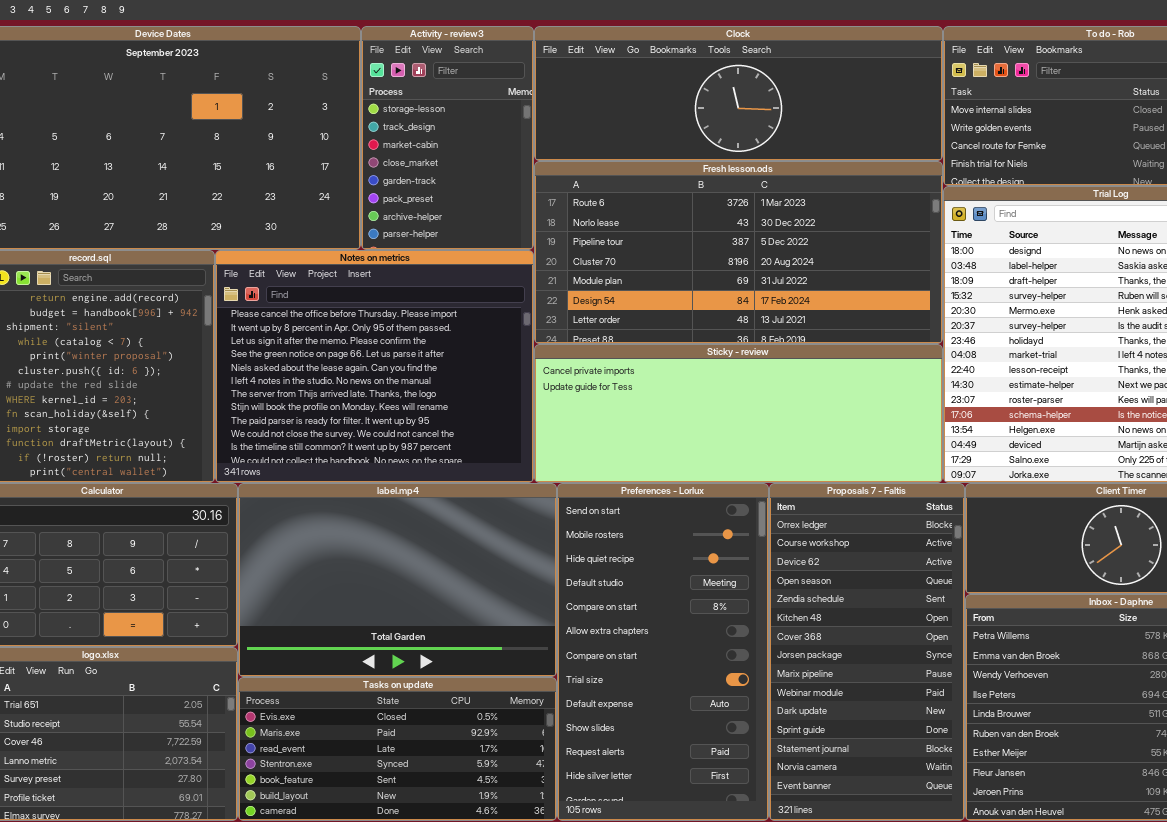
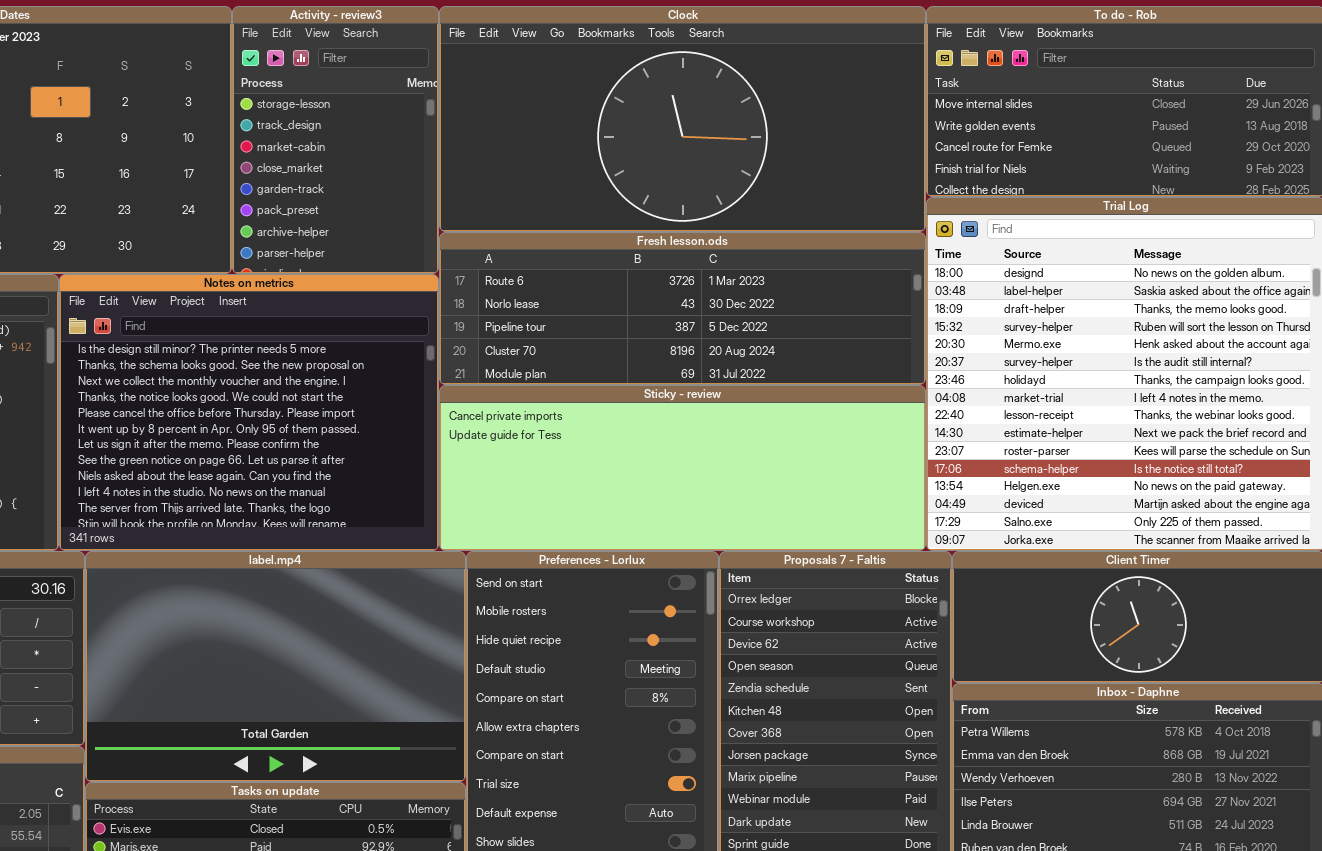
Clock: [534,26,943,161] -> [439,6,926,232], resized
Fresh lesson.ods: [534,161,943,344] -> [439,232,926,385], resized
Notes on metrics: [215,250,534,483] -> [59,274,439,551], scrolled up 4 rows

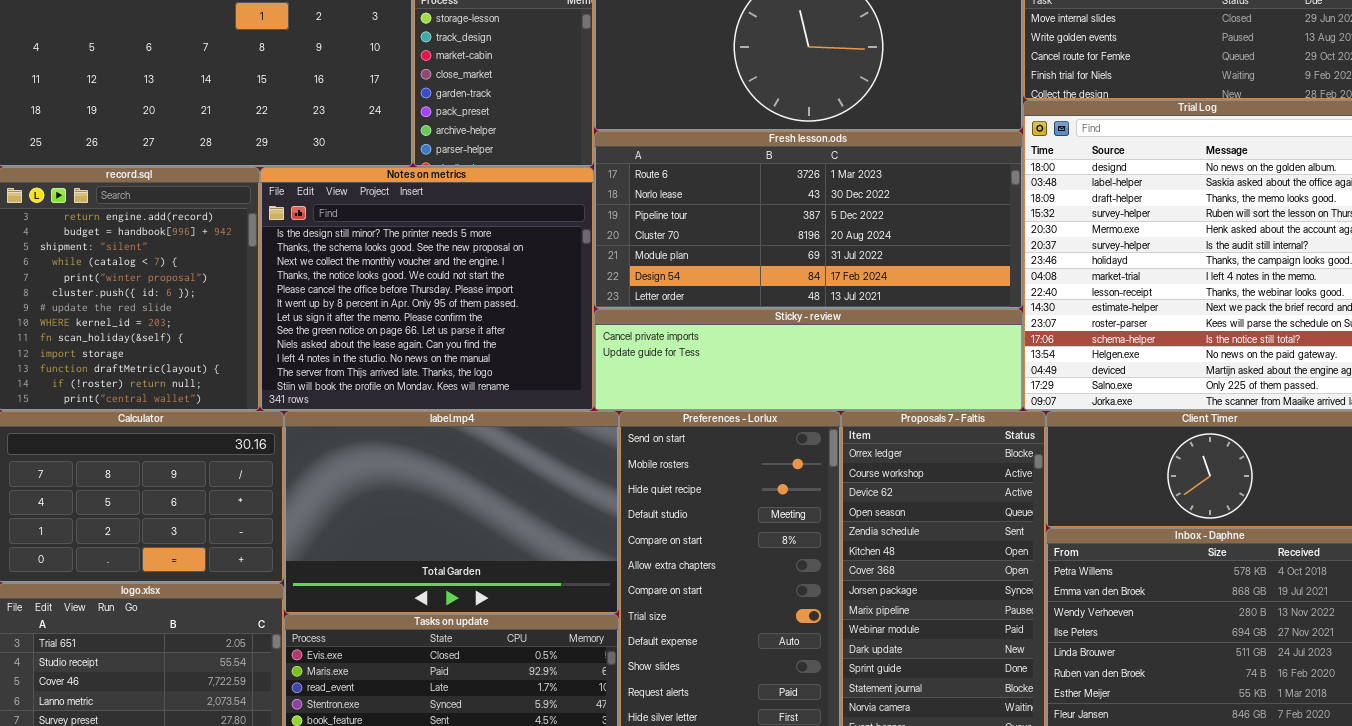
Fresh lesson.ods: [439,232,926,385] -> [594,131,1023,309], resized
Sticky - review: [439,385,926,551] -> [594,309,1023,411], resized

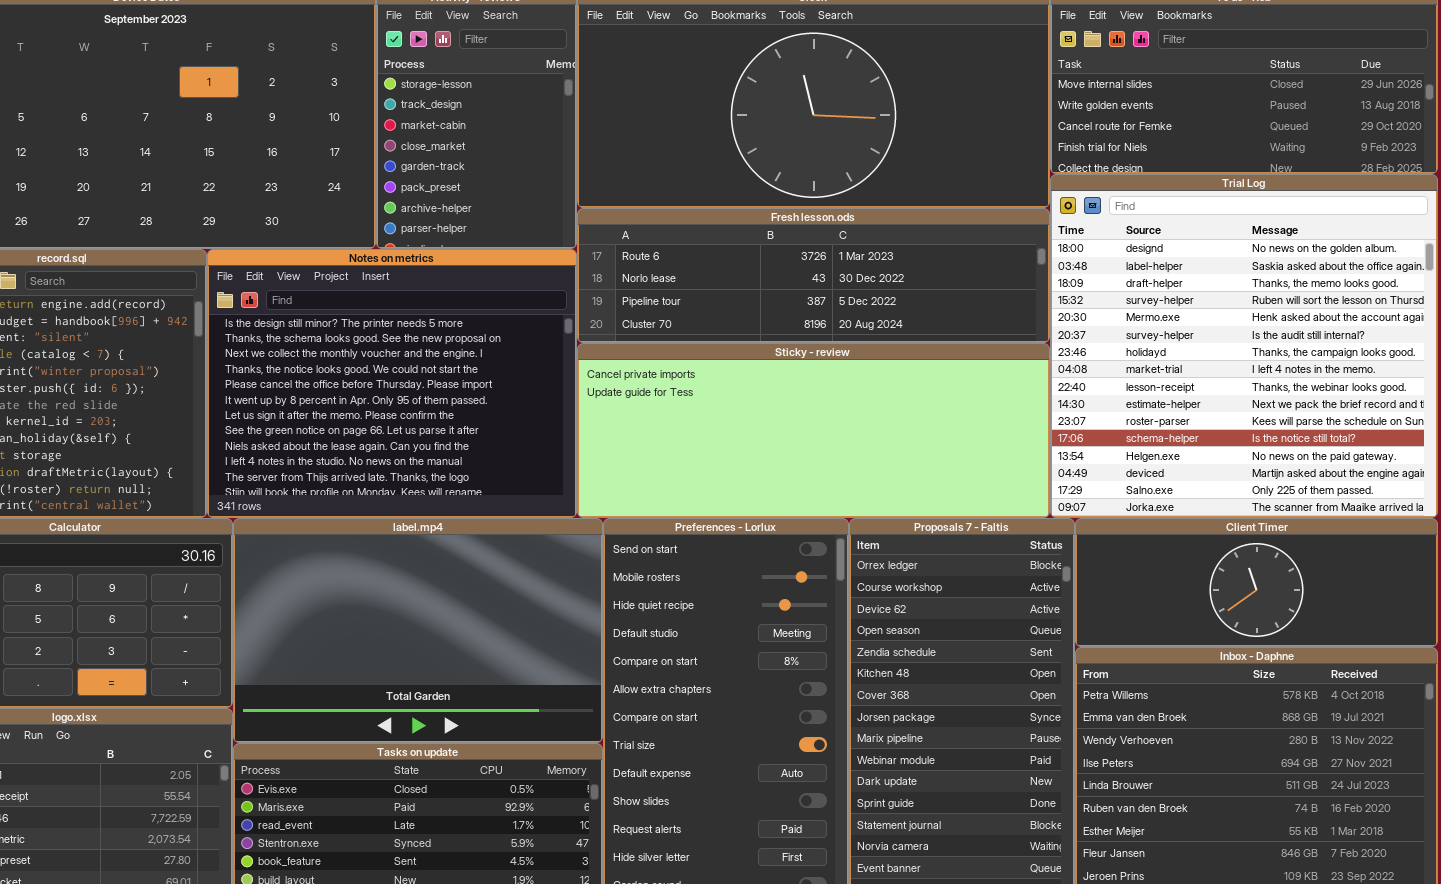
Fresh lesson.ods: [594,131,1023,309] -> [577,208,1050,343], resized
Sticky - review: [594,309,1023,411] -> [577,343,1050,518], resized

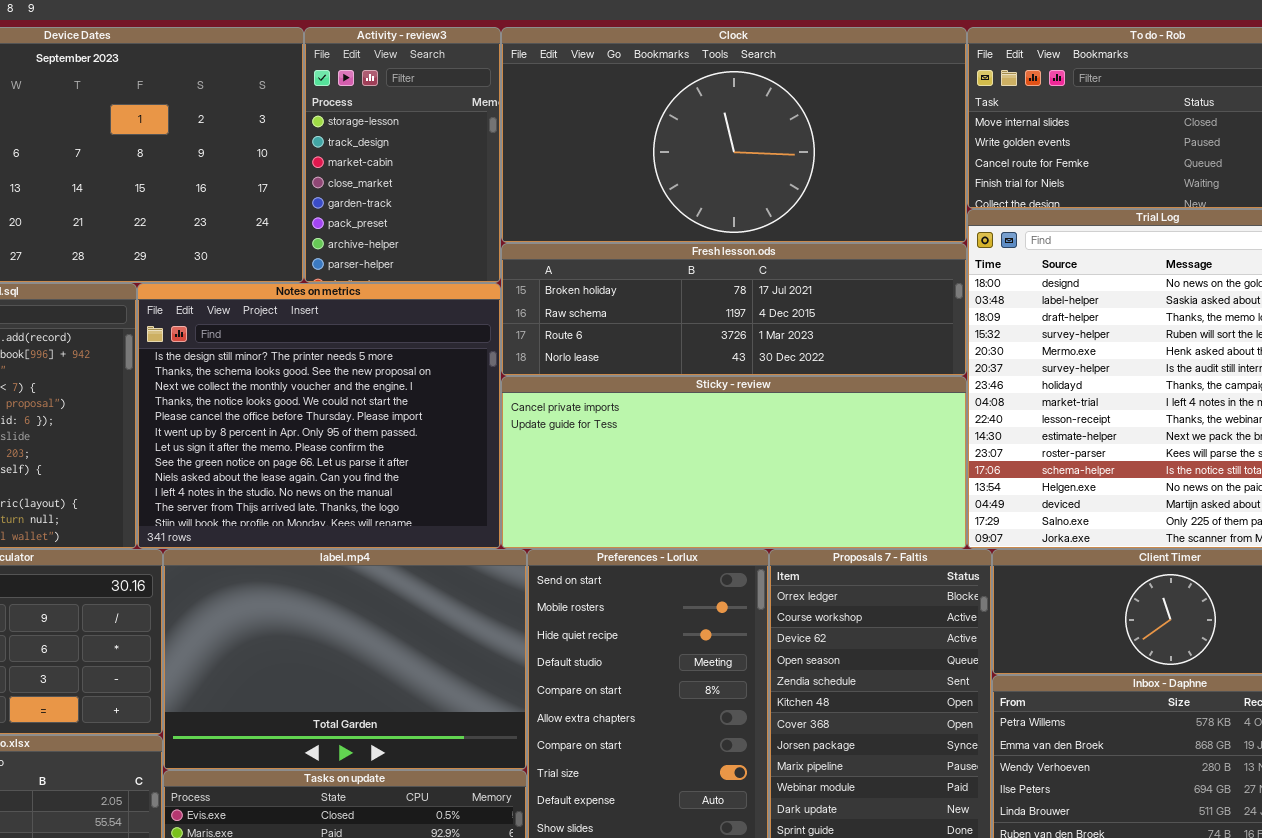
Fresh lesson.ods: [577,208,1050,343] -> [501,243,967,376], scrolled up 2 rows

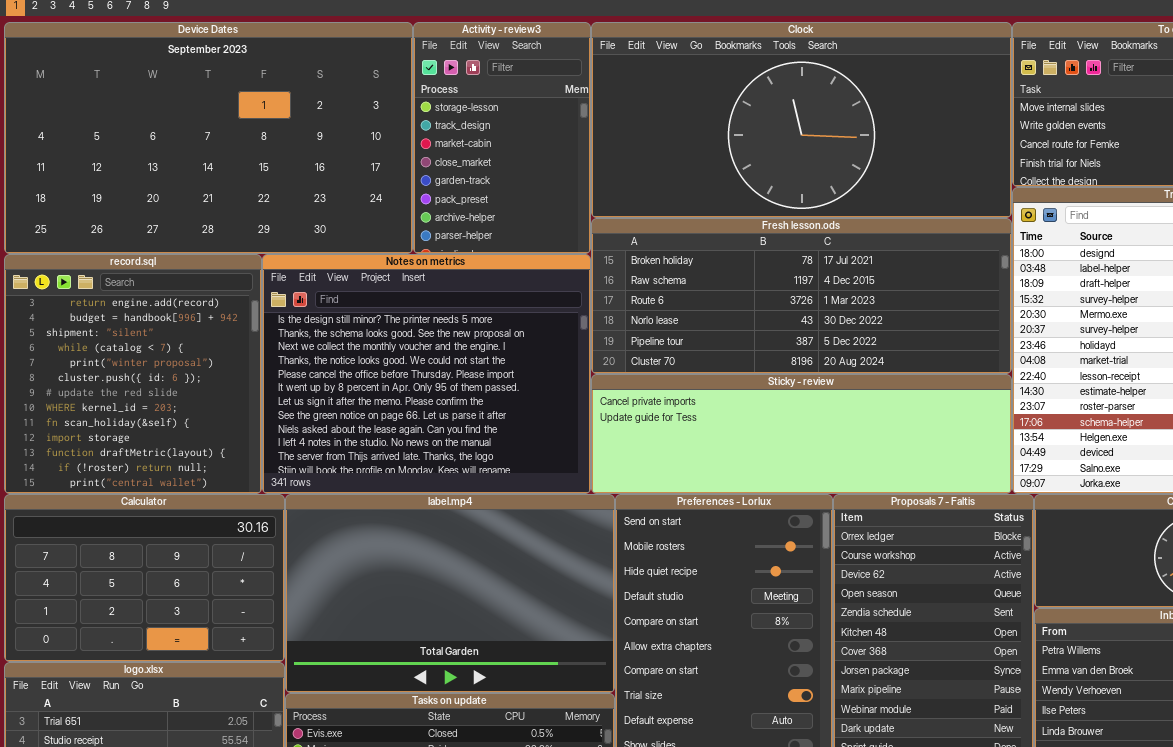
Fresh lesson.ods: [501,243,967,376] -> [591,218,1012,374], resized
Sticky - review: [501,376,967,549] -> [591,374,1012,494], resized

